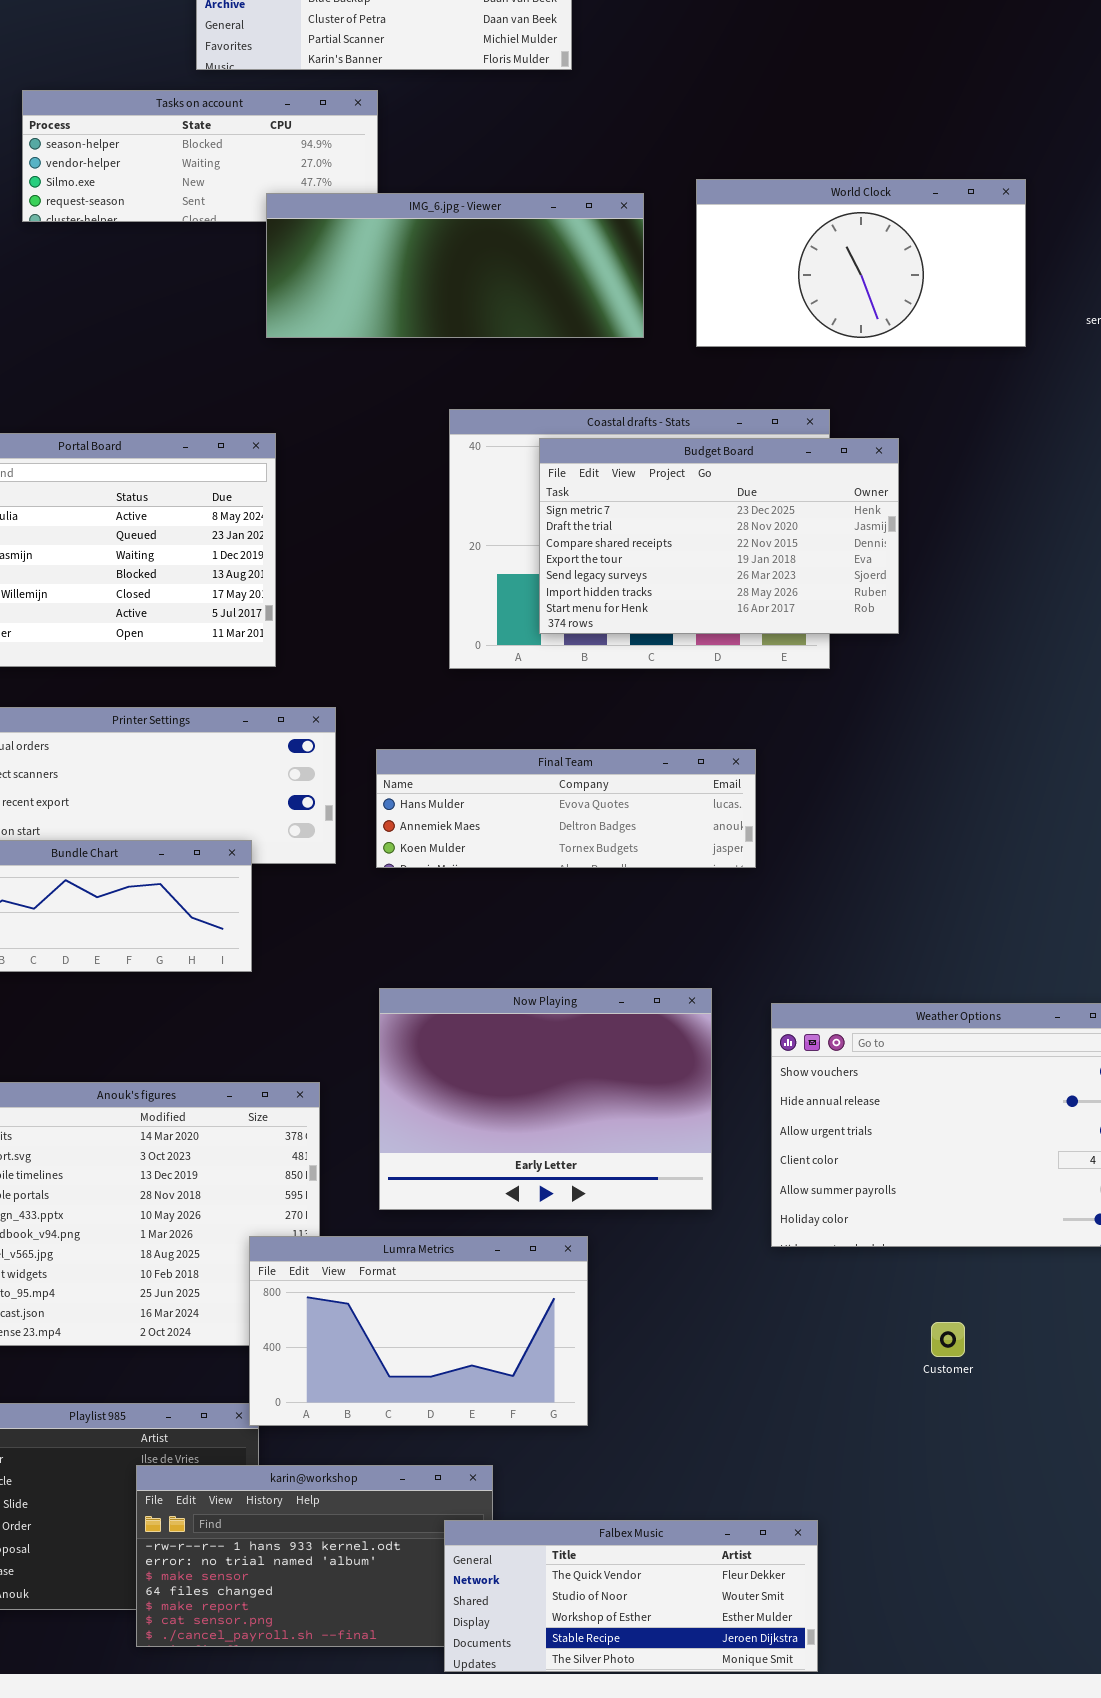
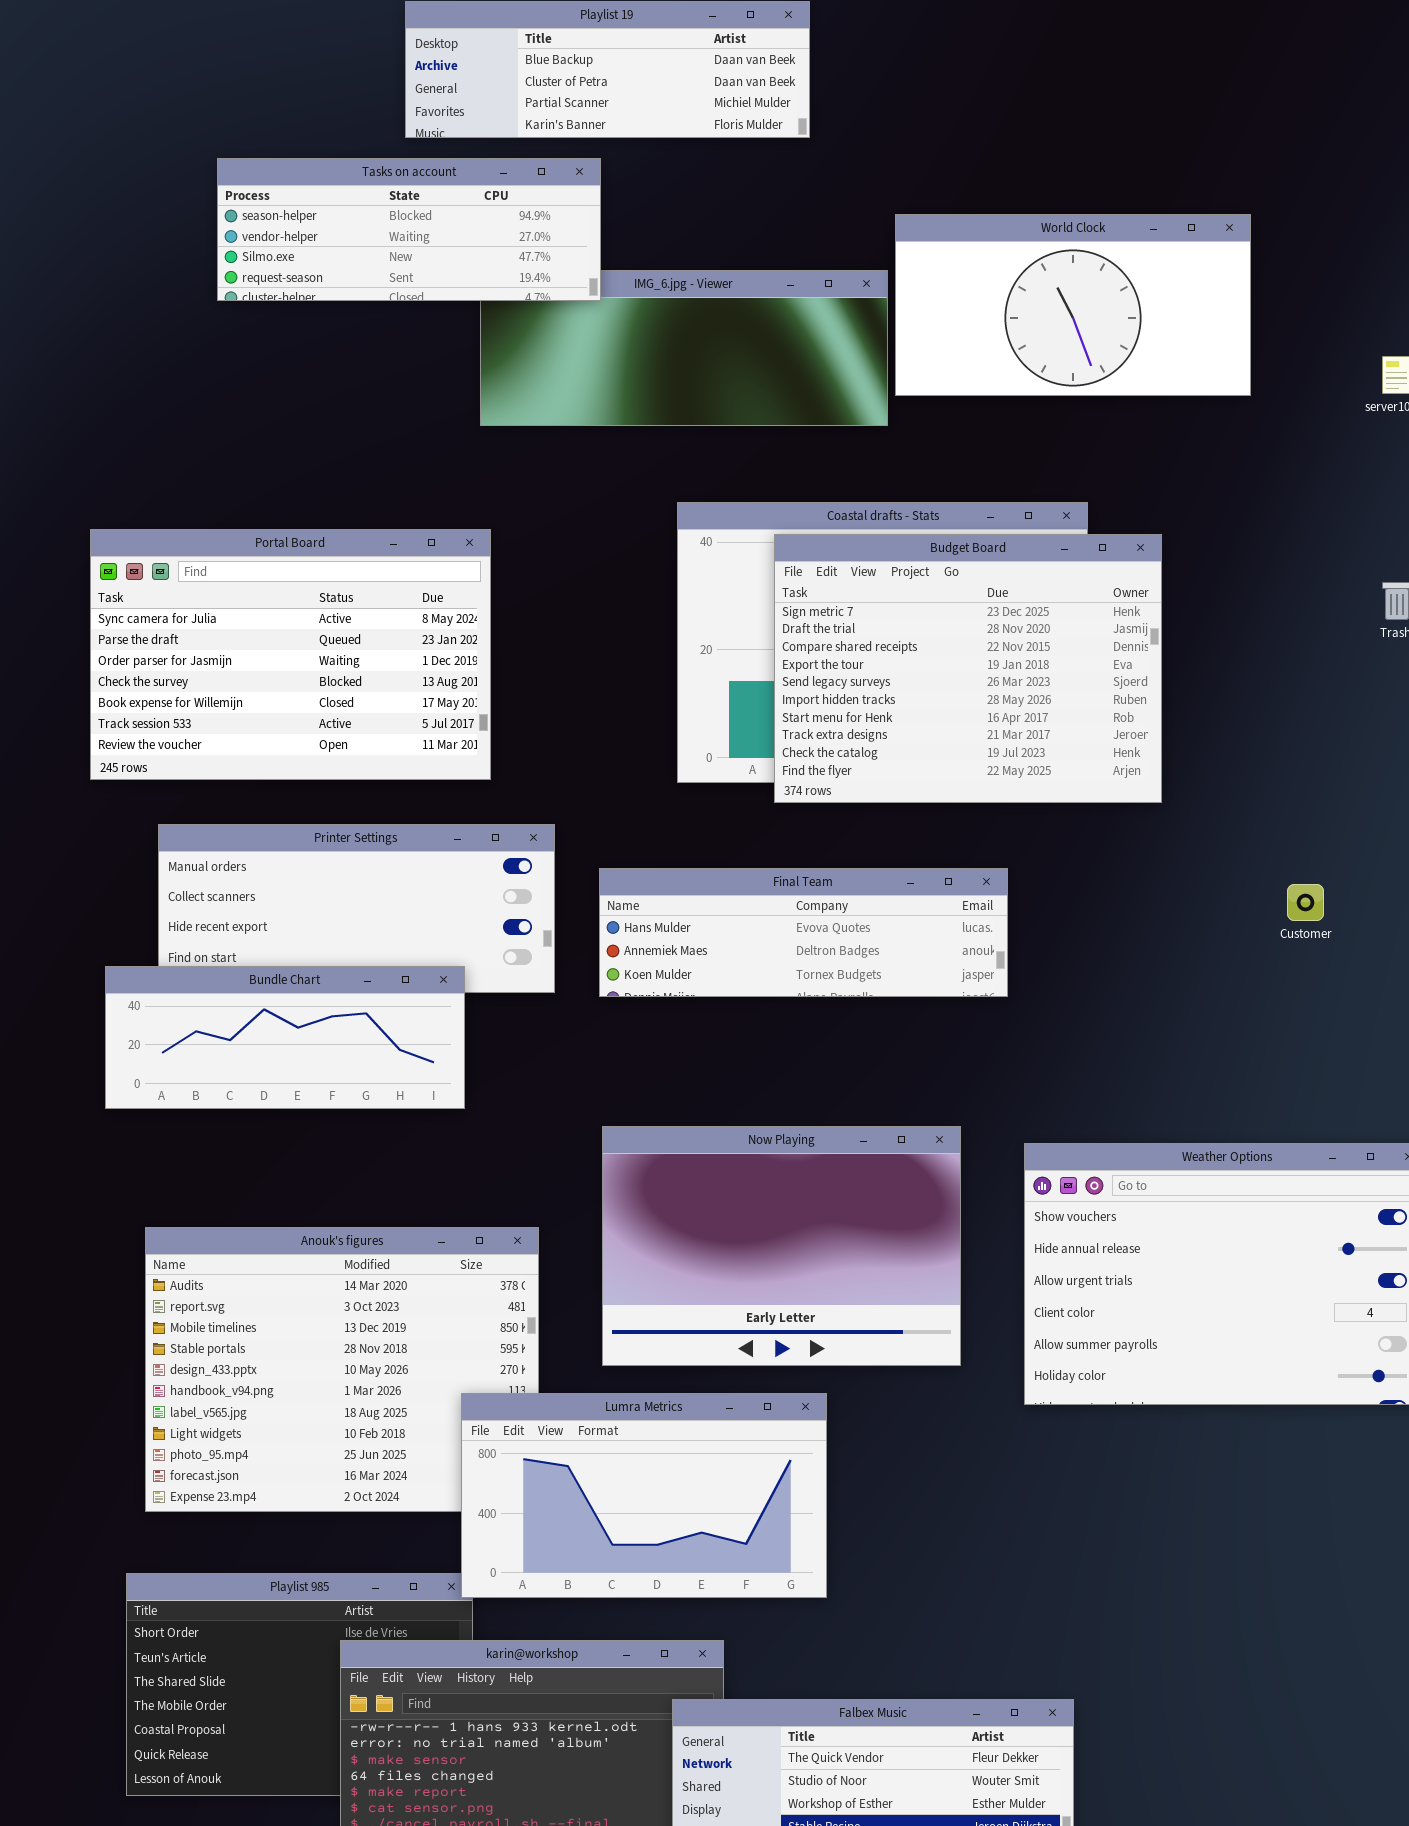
Tasks on account: [22,90,378,222] -> [217,158,601,301], raised
World Clock: [696,179,1026,347] -> [895,214,1251,396], moved
Budget Board: [539,438,899,634] -> [774,534,1162,803], resized
Customer: [931,1322,965,1357] -> [1287,884,1324,921], moved

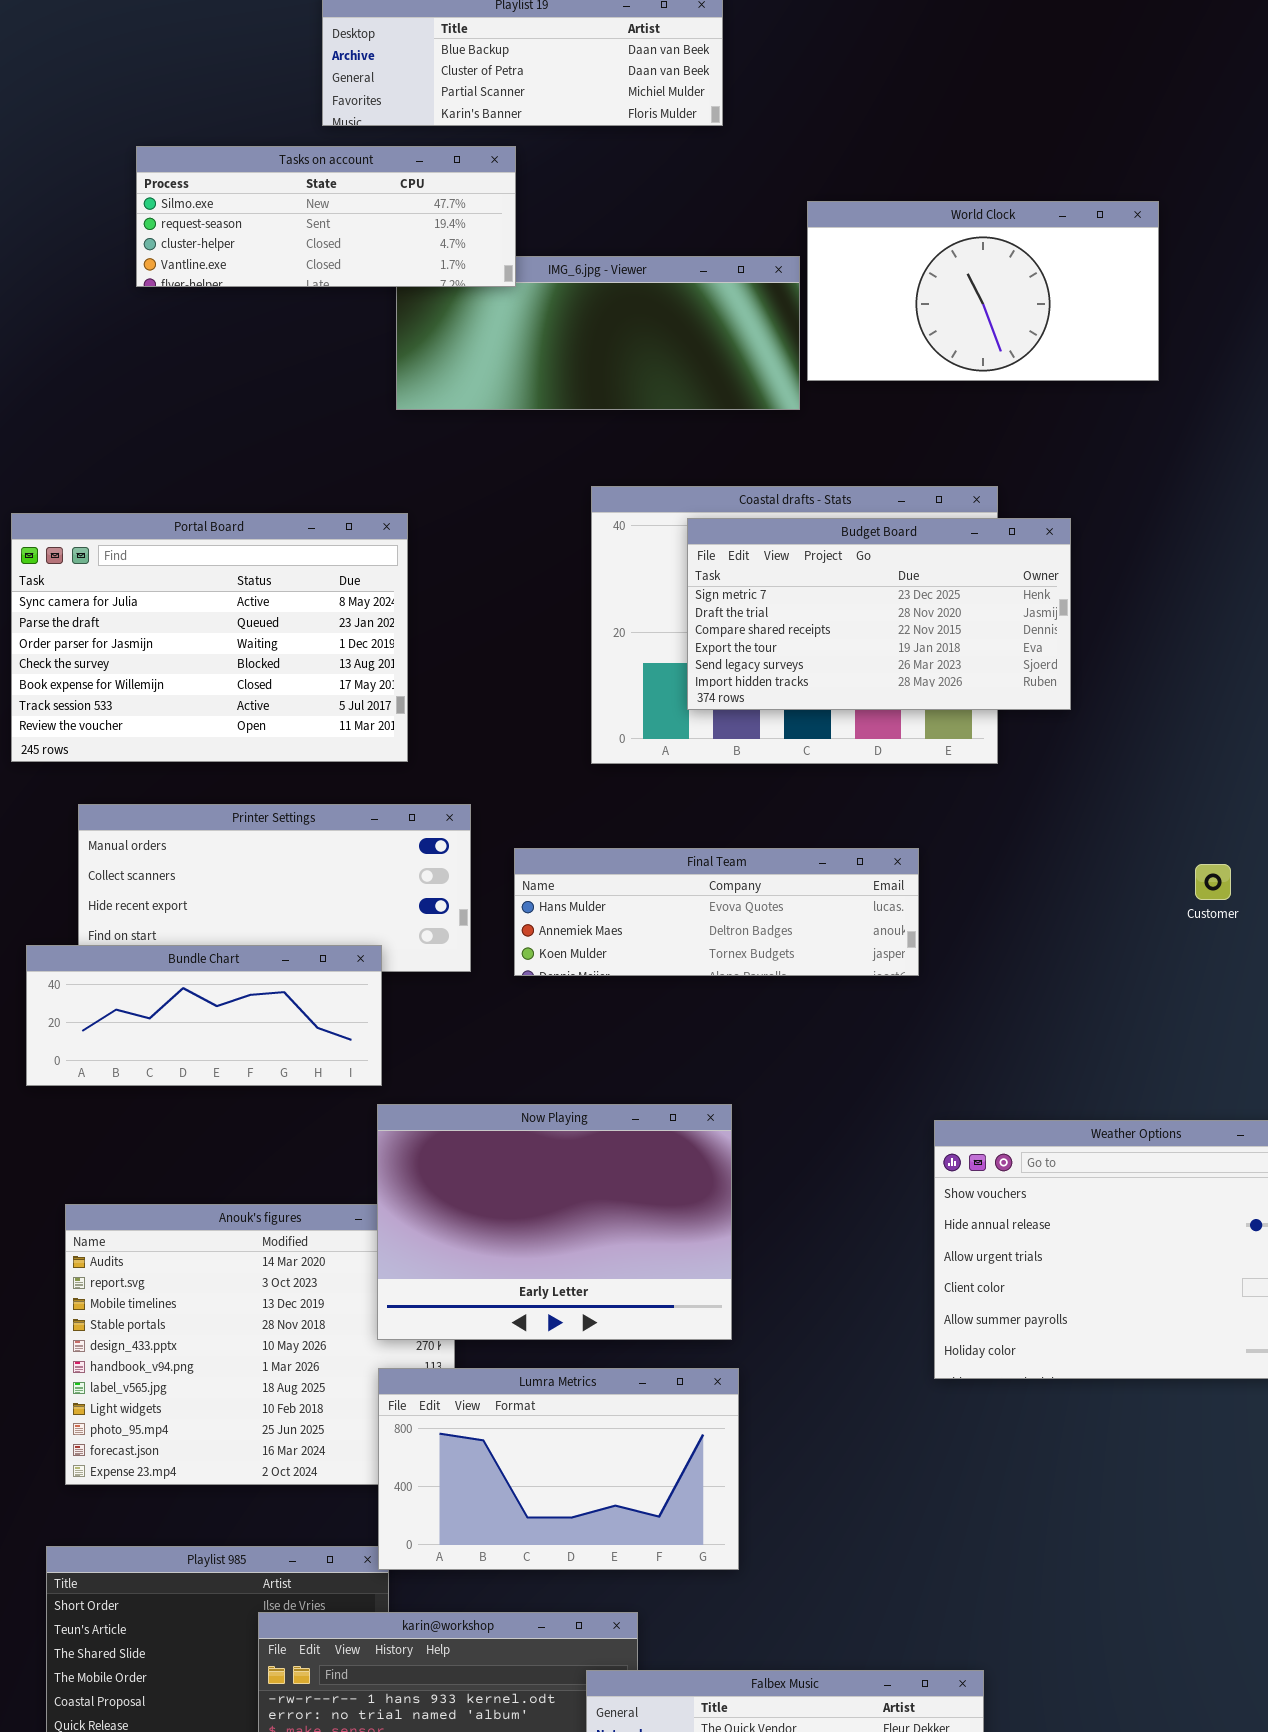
Tasks on account: [217,158,601,301] -> [136,146,516,287], scrolled down 2 rows
Budget Board: [774,534,1162,803] -> [687,518,1071,710], resized
Now Playing: [602,1126,961,1366] -> [377,1104,732,1340], moved

